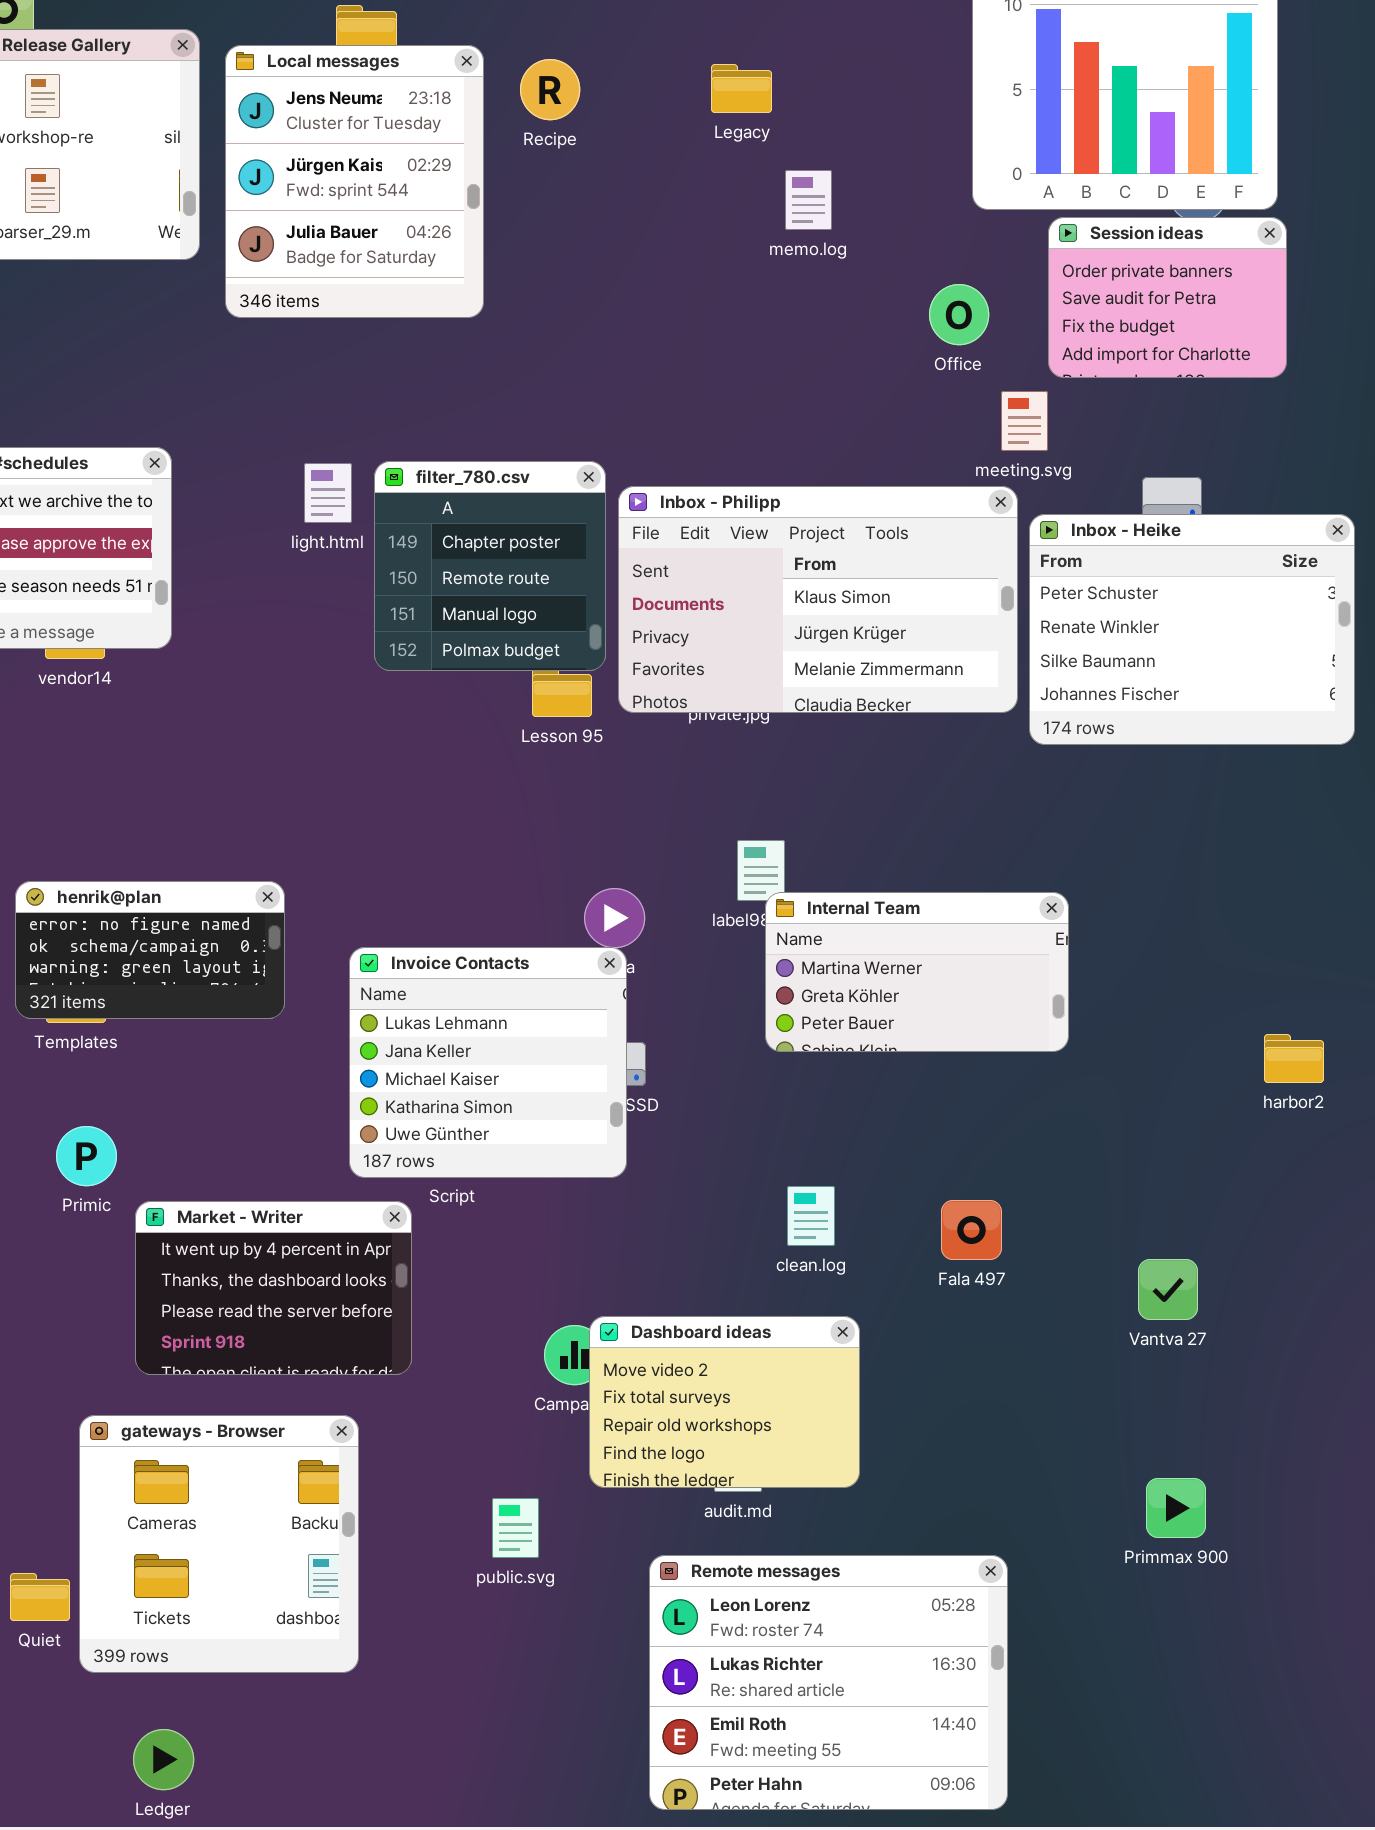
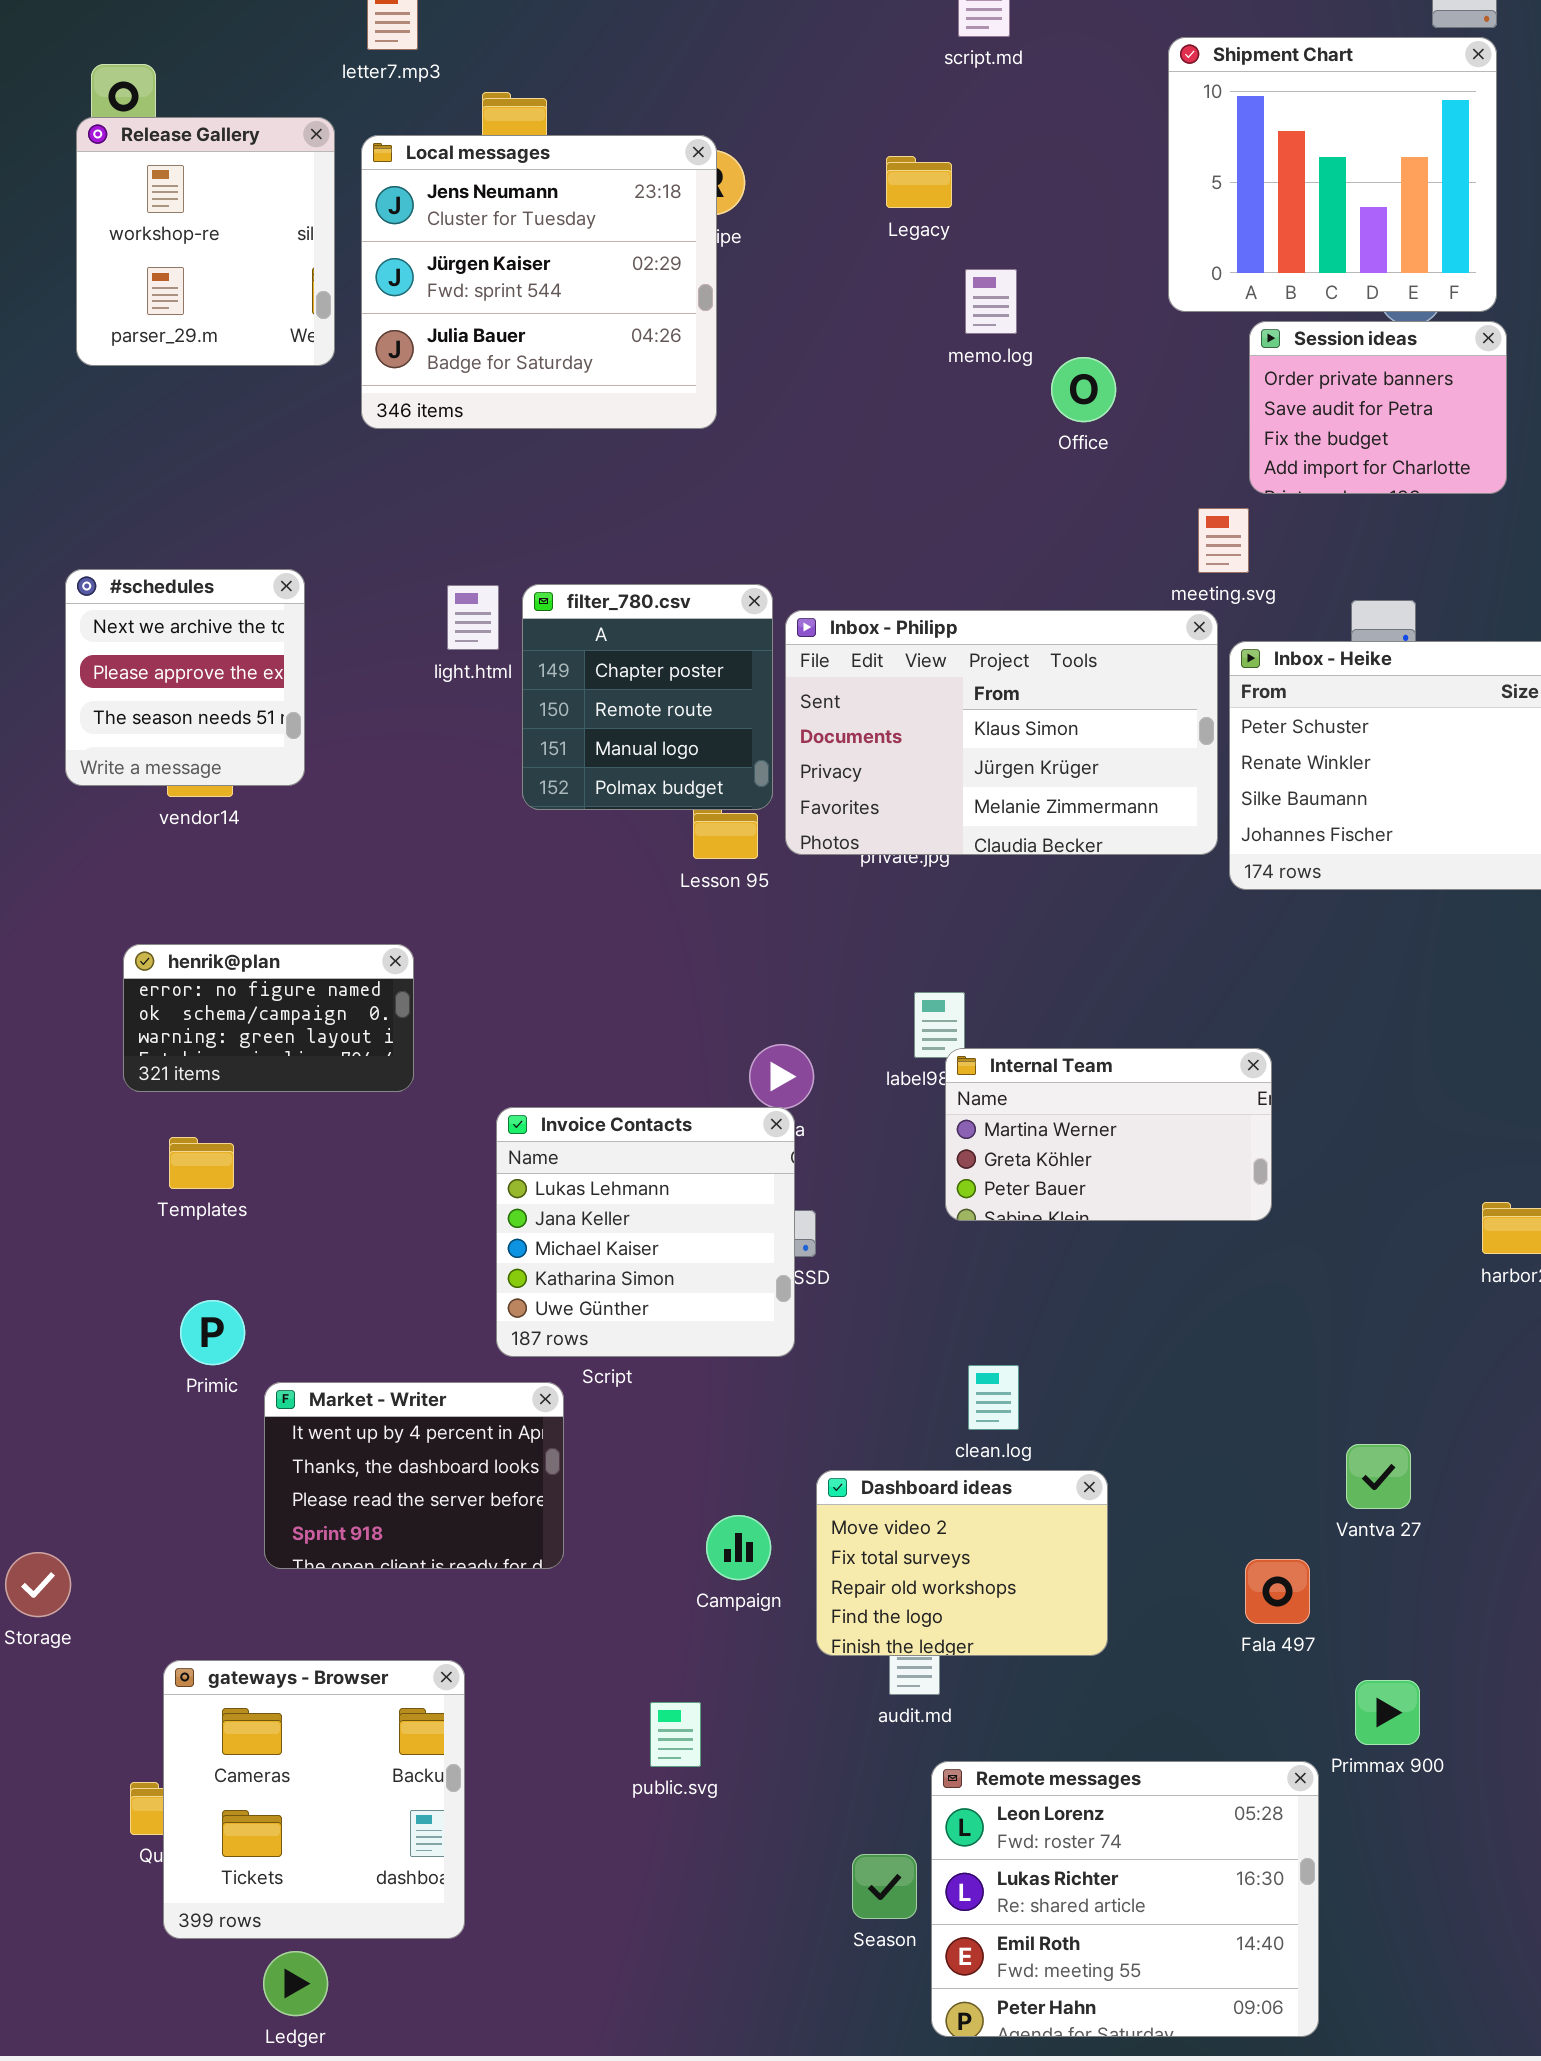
Local messages: [225,45,484,318] -> [361,135,717,429], resized
Office: [929,284,989,345] -> [1051,357,1116,422], moved
henrik@plan: [15,881,285,1019] -> [123,944,414,1092], moved
Fala 497: [941,1200,1002,1260] -> [1245,1559,1310,1624], moved
Dashboard ideas: [589,1316,860,1488] -> [816,1470,1108,1656], moved
gateways - Browser: [79,1415,359,1673] -> [163,1660,465,1939], moved
Remote messages: [649,1555,1008,1810] -> [931,1761,1319,2037], moved

